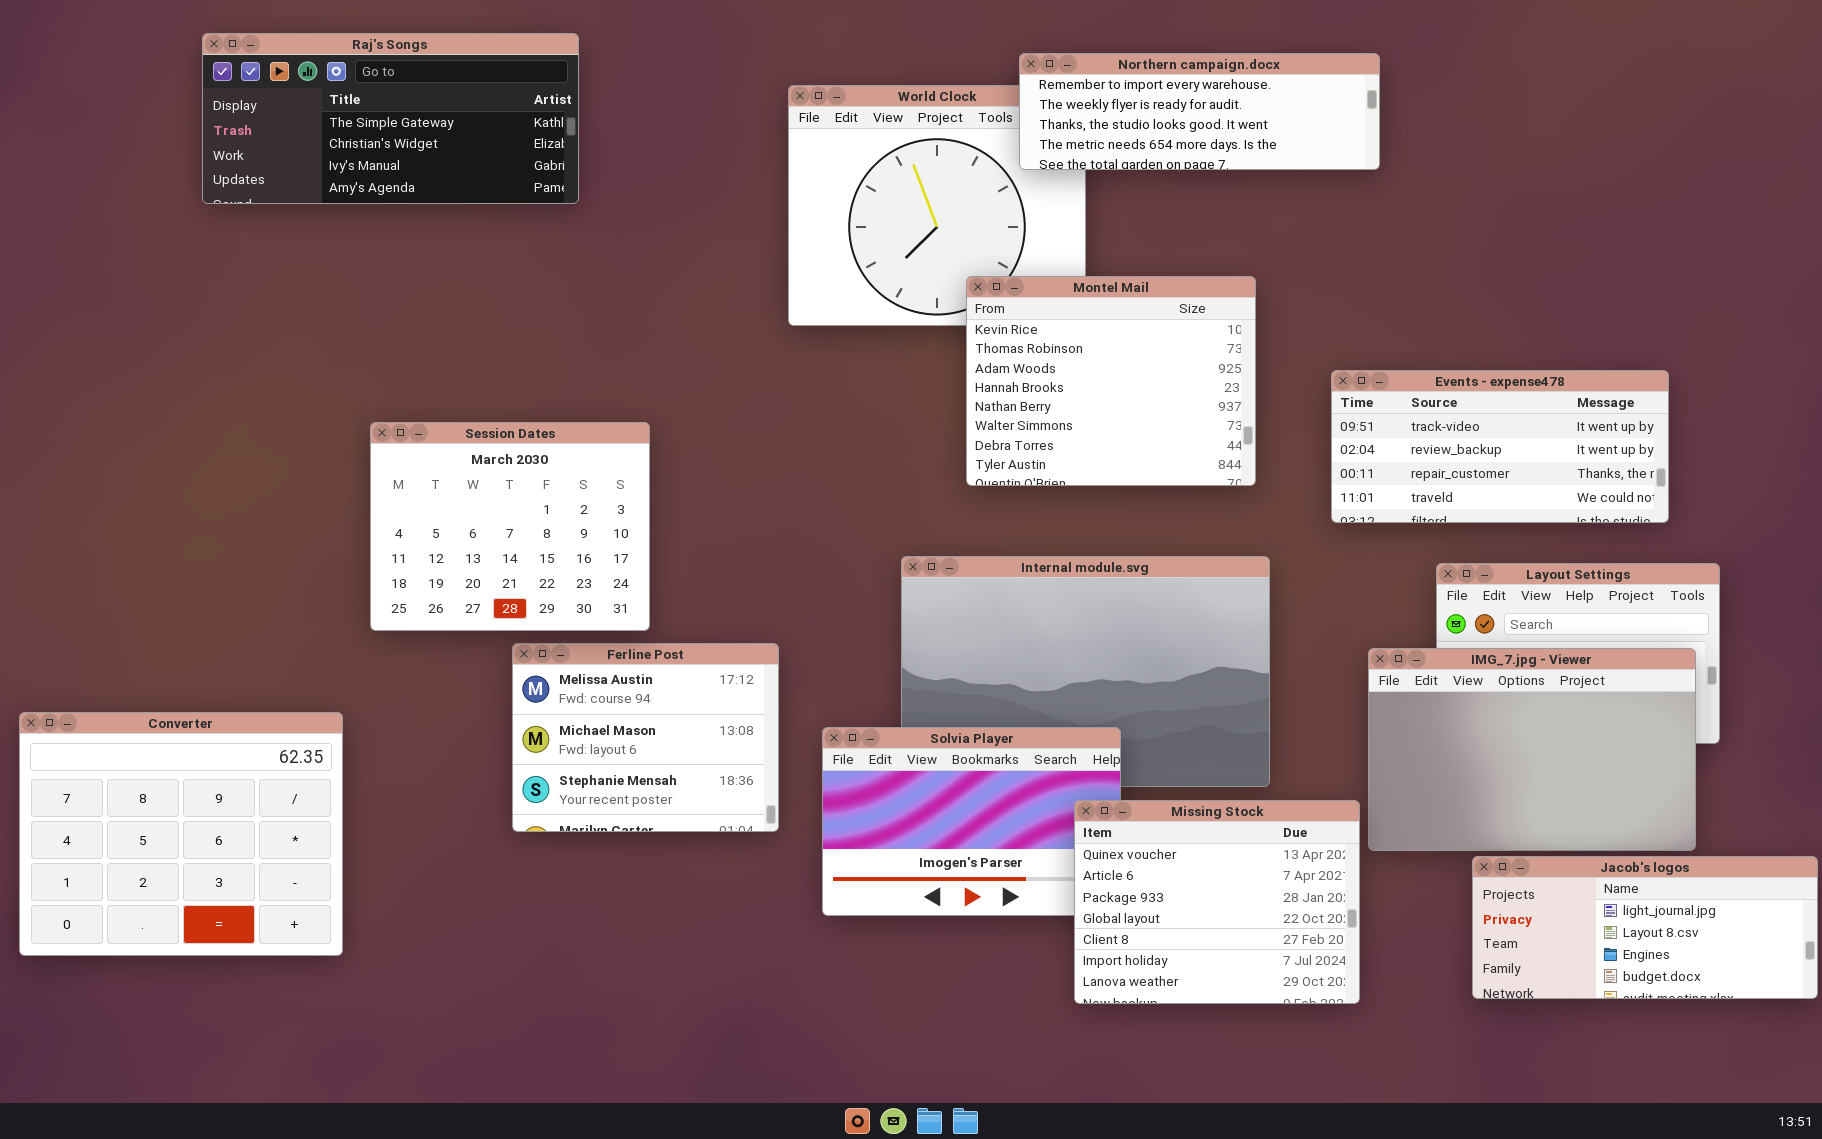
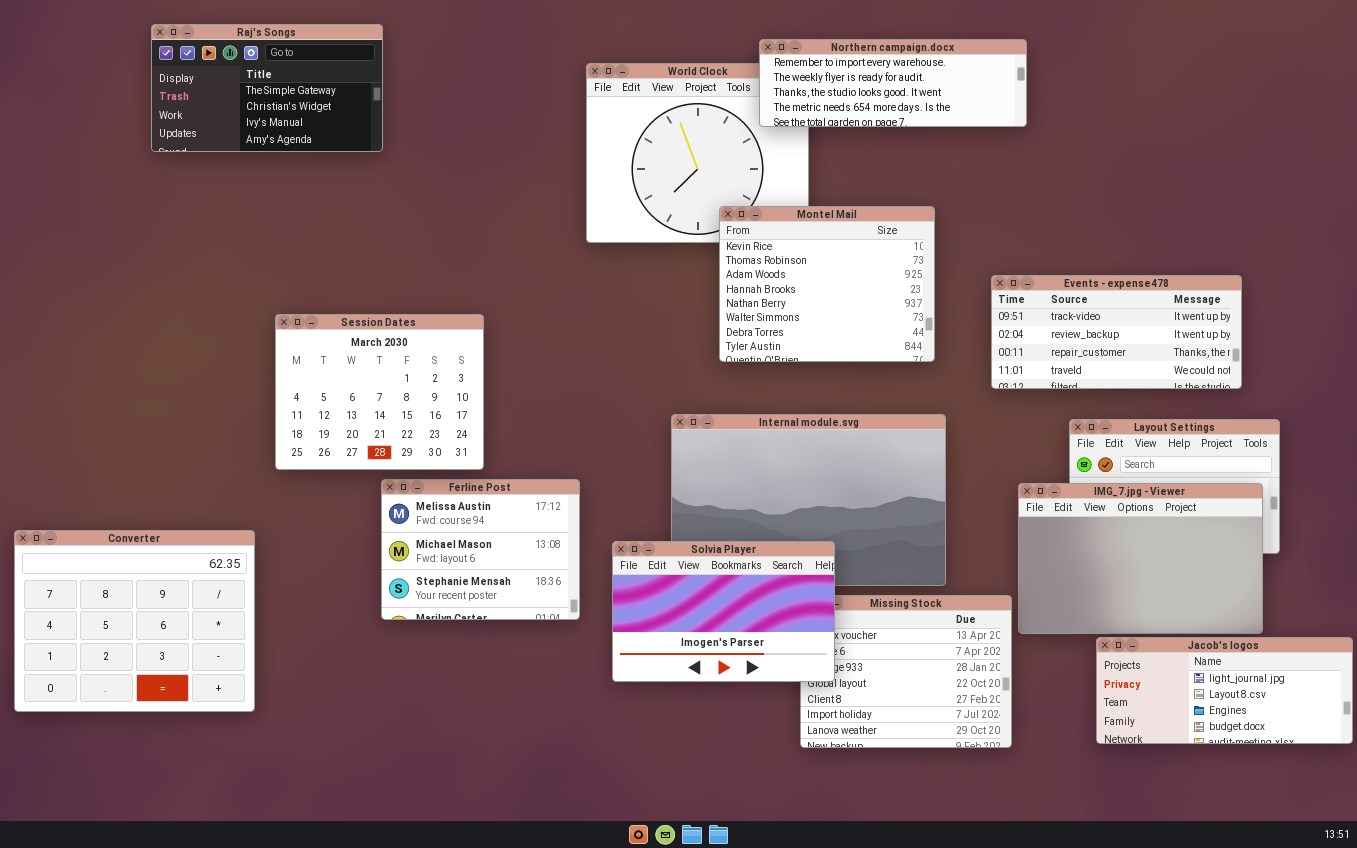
Raj's Songs: [202,33,579,204] -> [151,24,383,152], resized
Solvia Player: [822,727,1121,916] -> [612,541,835,682], raised

